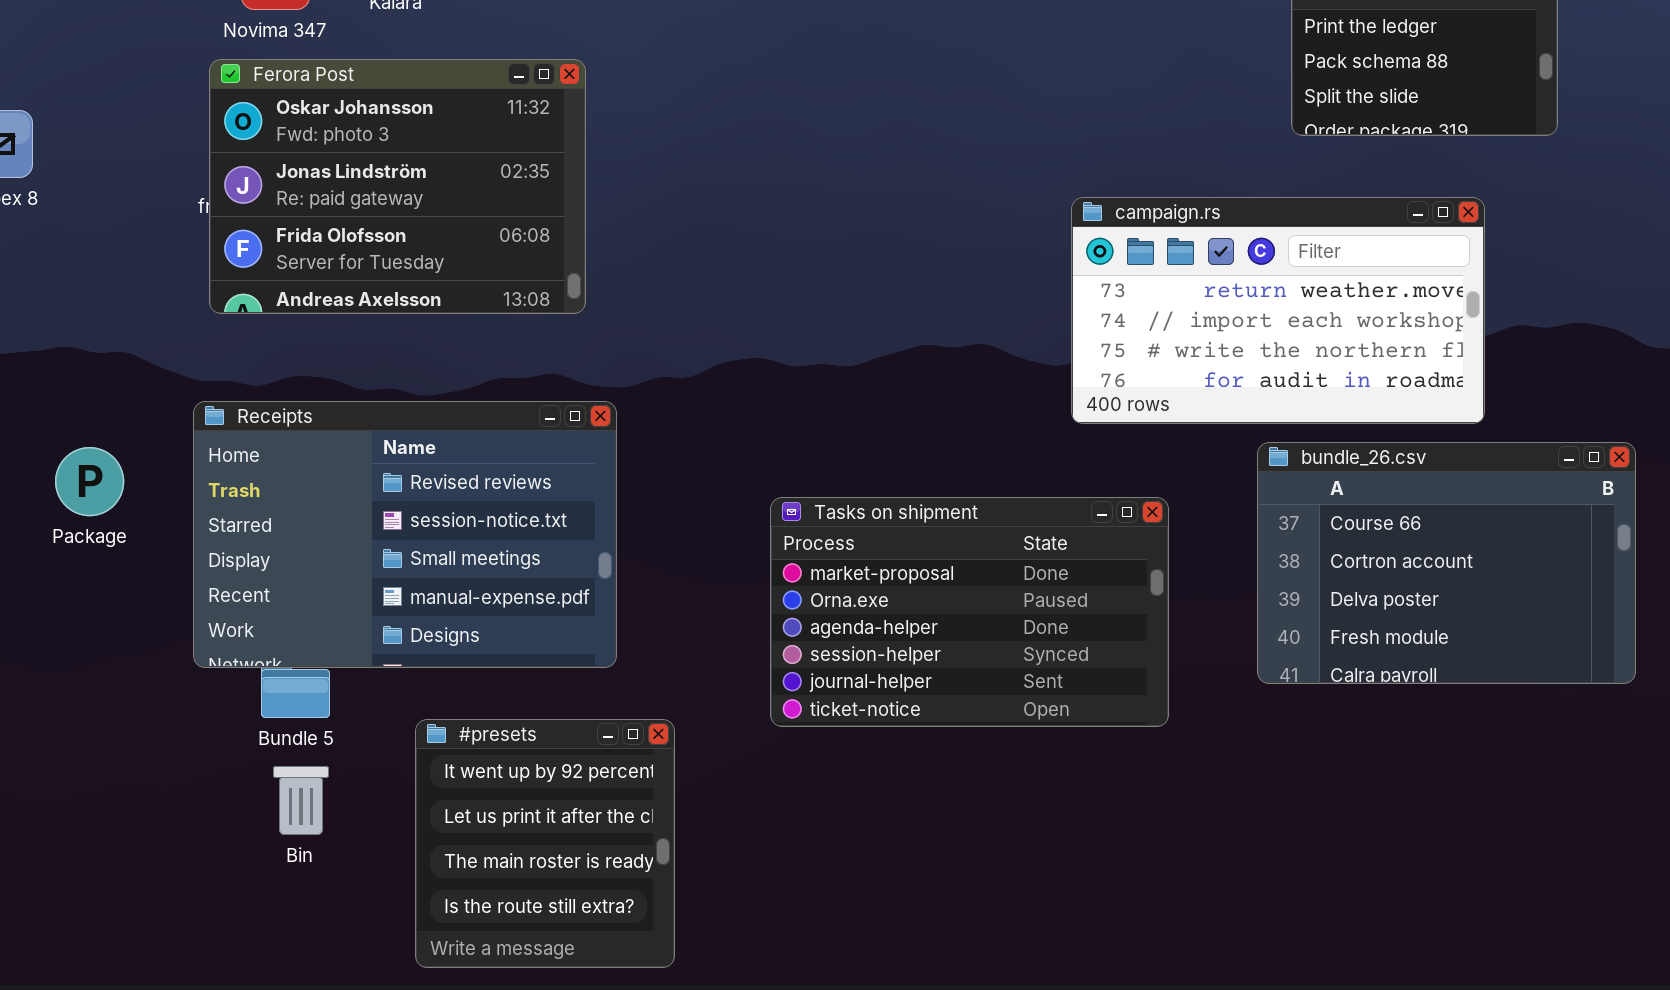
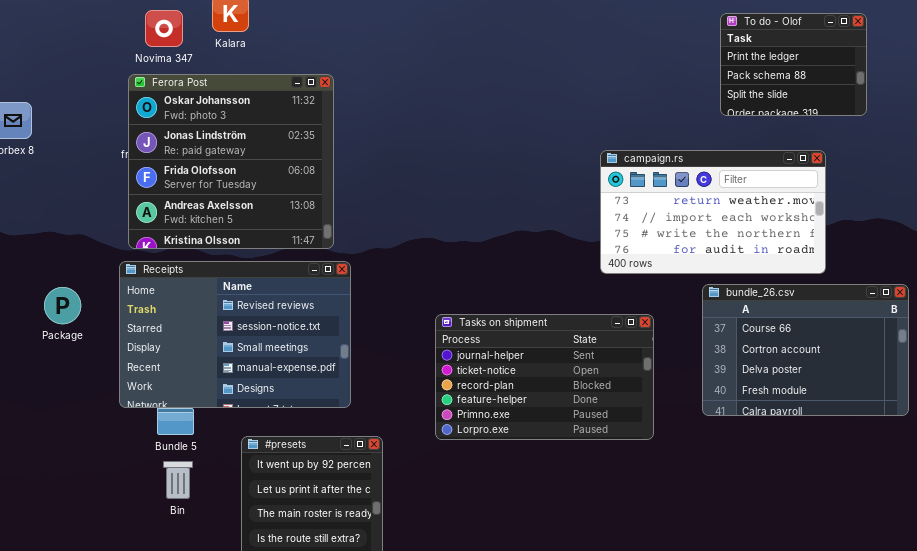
Ferora Post: [209,59,586,314] -> [128,74,334,249], resized
Tasks on shipment: [770,497,1169,727] -> [435,314,654,440], scrolled down 4 rows

